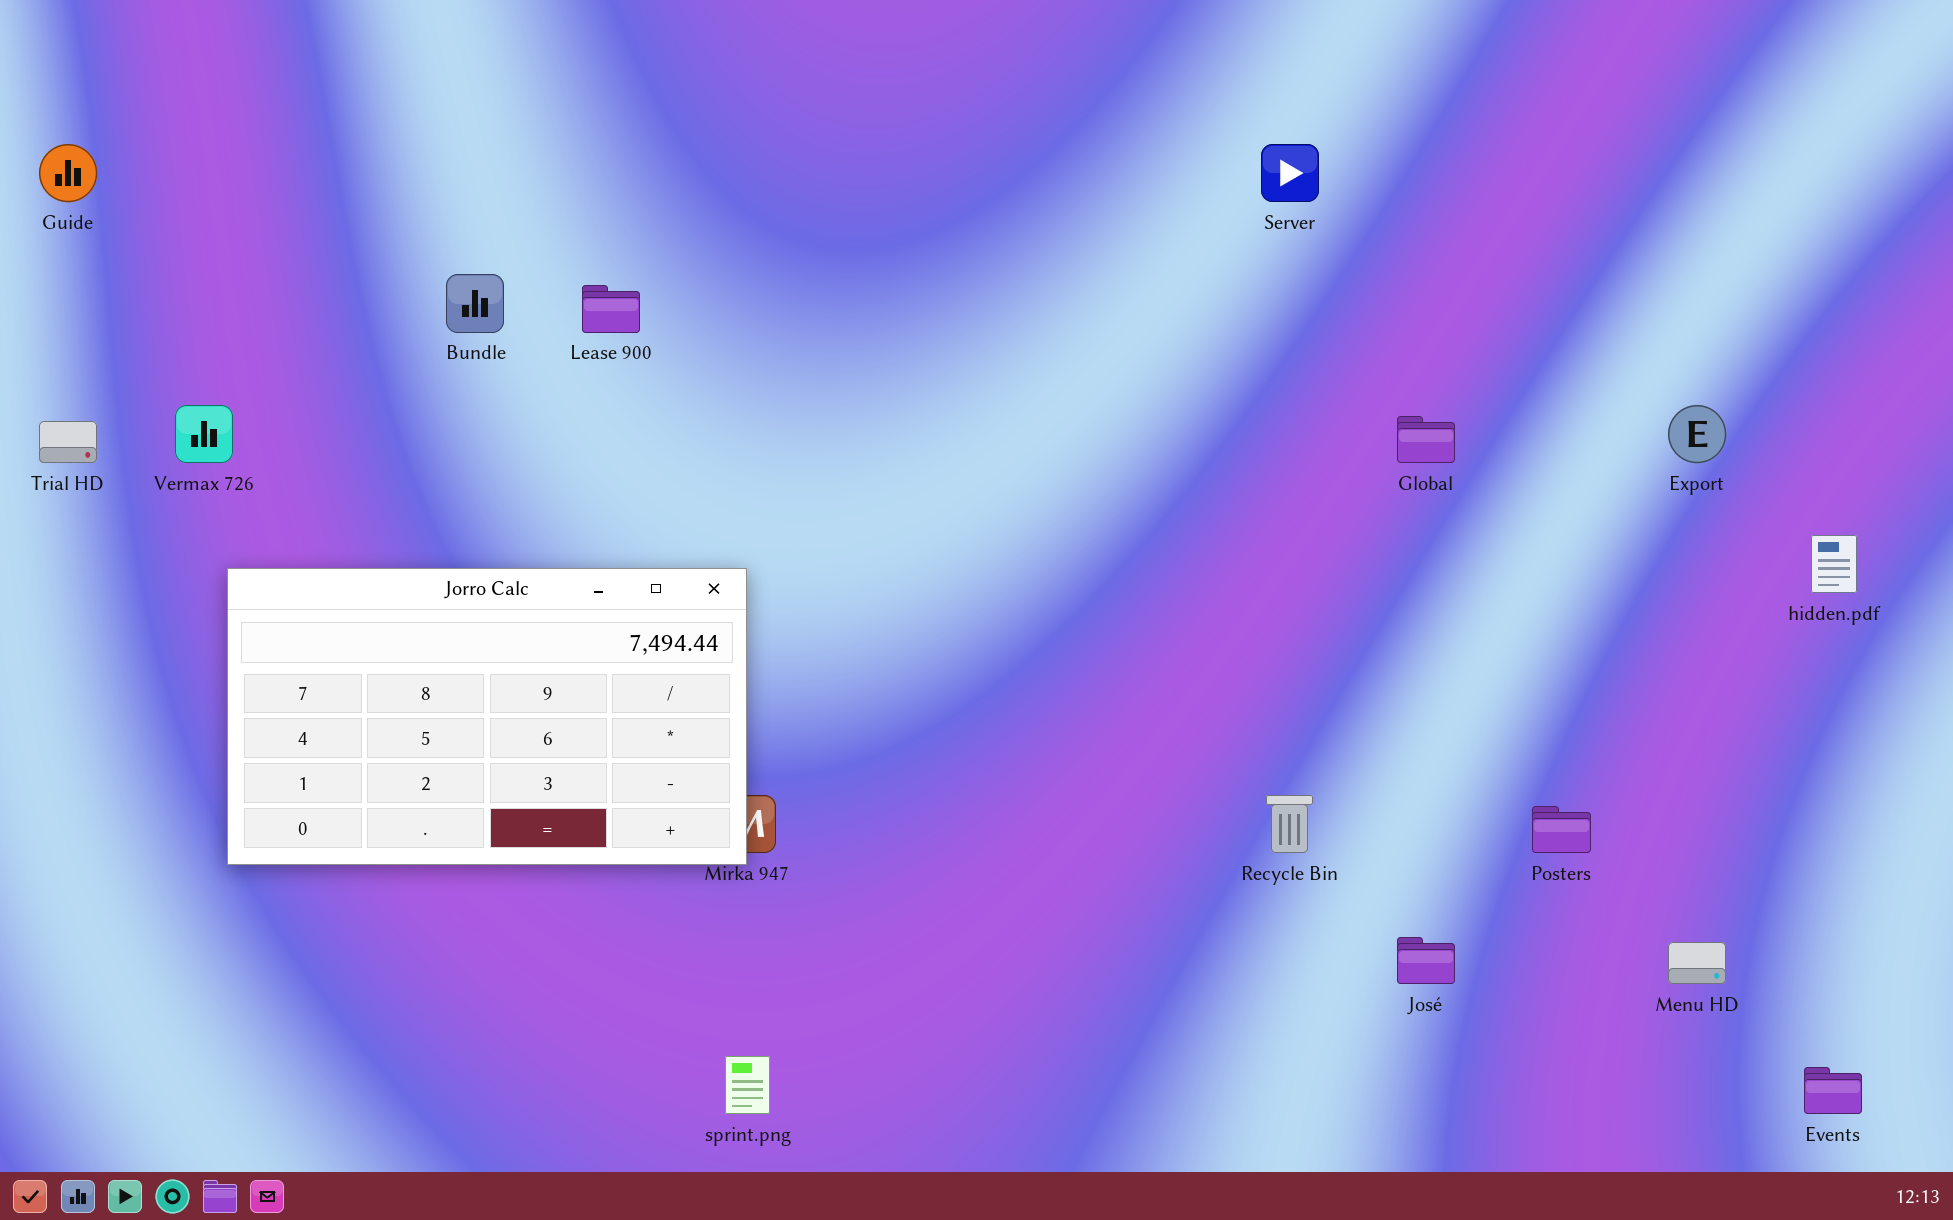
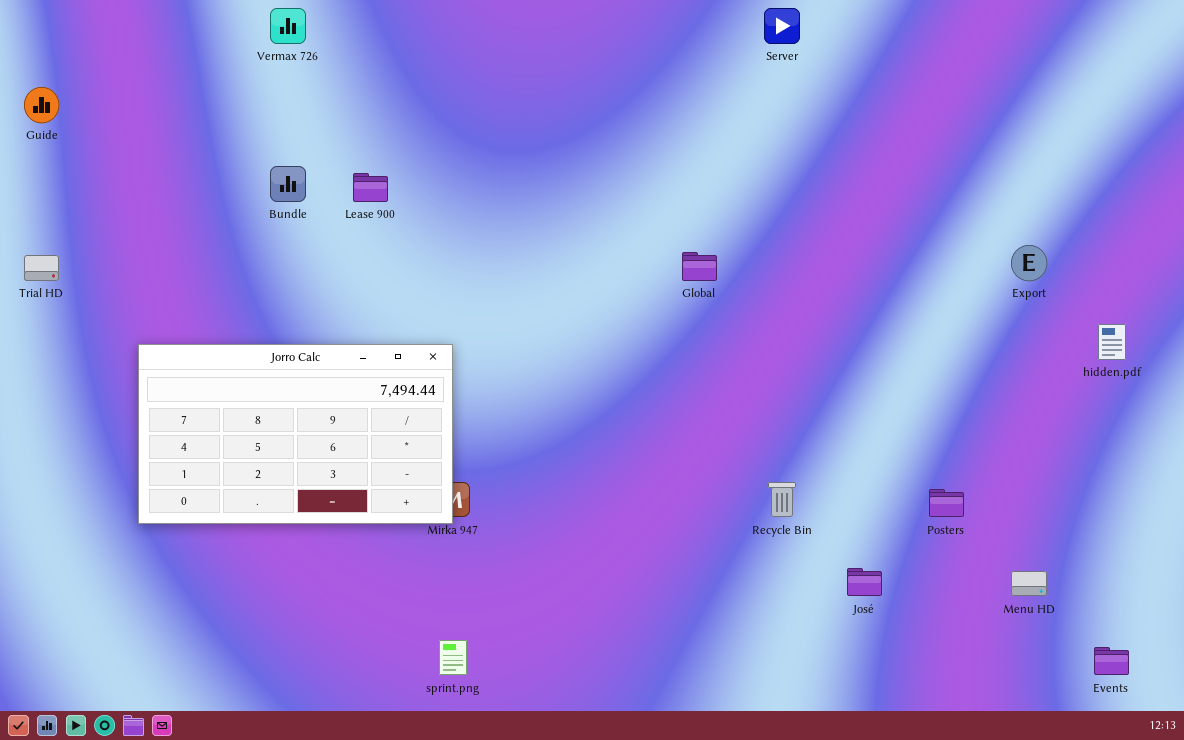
Server: [1261,144,1319,202] -> [764,8,800,44], moved
Vermax 726: [175,405,233,463] -> [270,8,306,44], moved
Global: [1397,416,1455,463] -> [682,252,717,281], moved

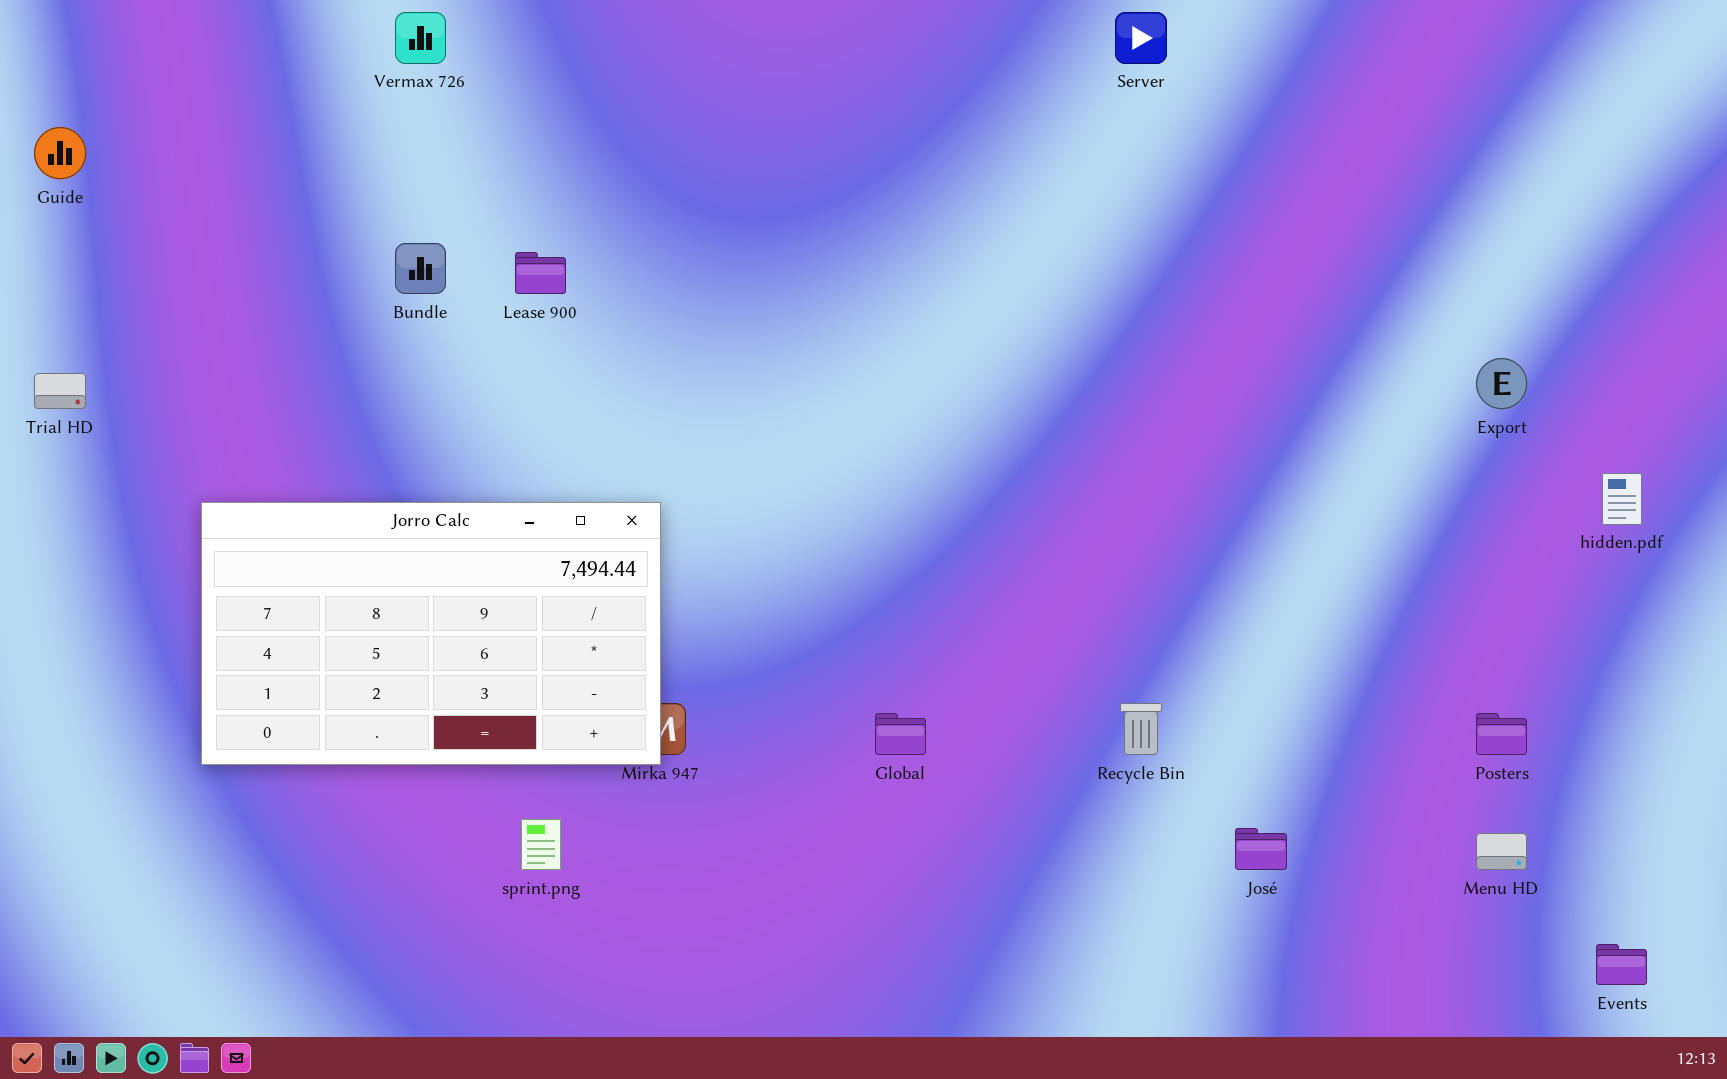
Global: [682,252,717,281] -> [875,713,926,755], moved
Posters: [929,489,964,517] -> [1476,713,1527,755], moved
sprint.png: [439,640,467,675] -> [521,819,561,870], moved

